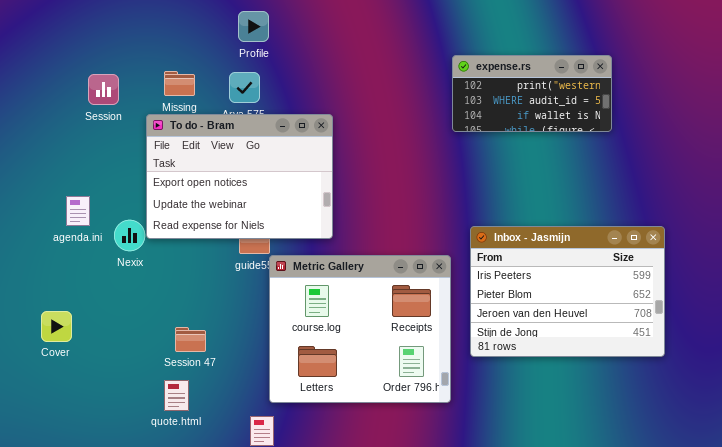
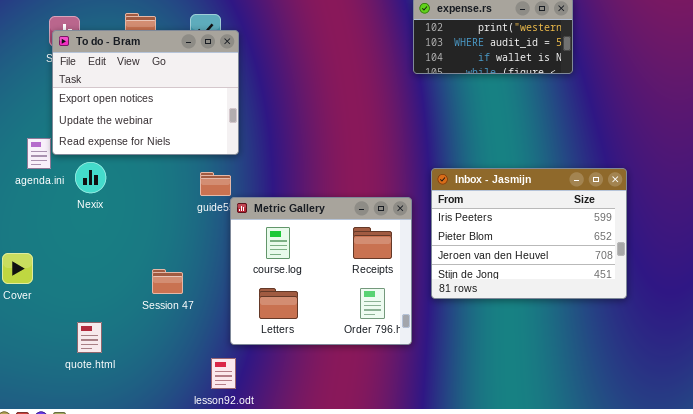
To do - Bram: [146,114,333,239] -> [52,30,239,155], moved
Session 47: [175,327,206,352] -> [152,269,183,294], moved
quote.html: [164,380,189,411] -> [77,322,102,353], moved

